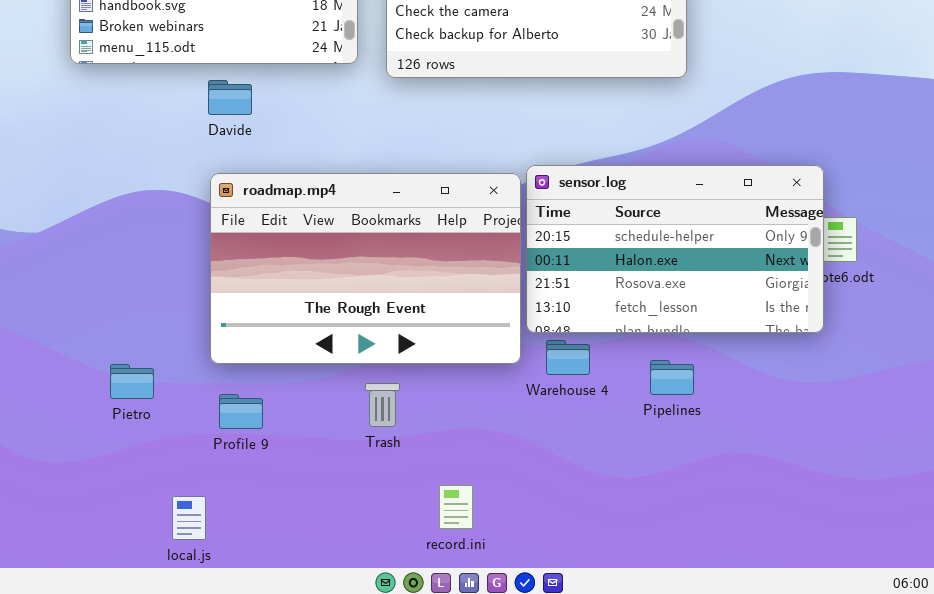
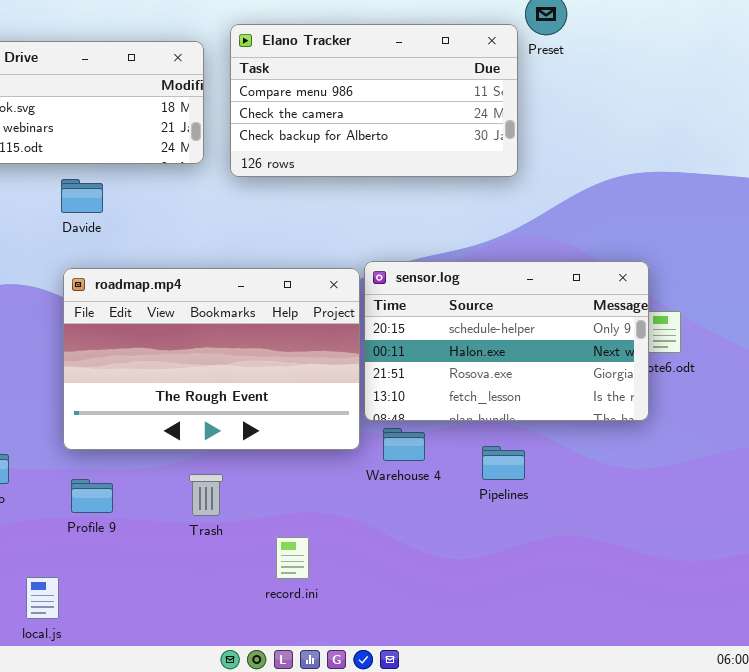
Trash: [365,383,400,427] -> [189,474,223,516], moved
record.ini: [439,485,473,529] -> [276,537,309,579], moved

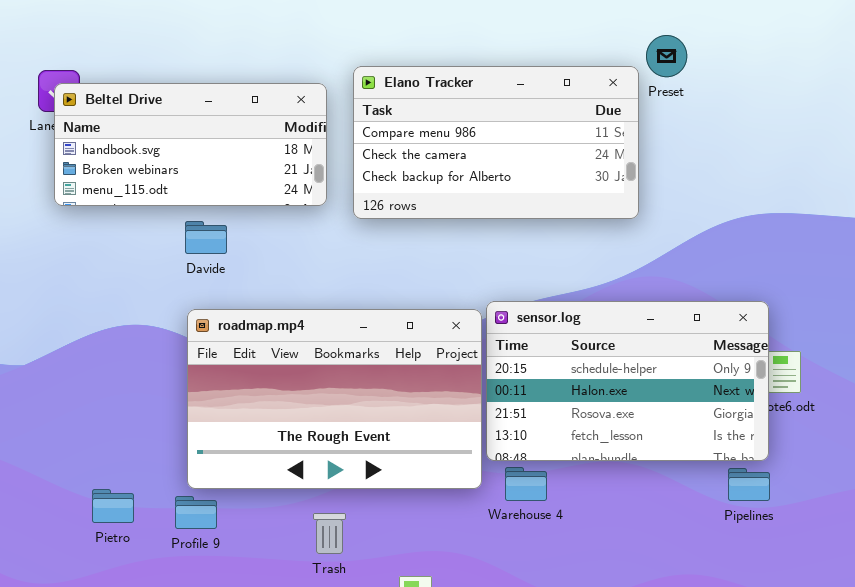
Pipelines: [482,446,525,480] -> [728,468,770,501], moved
Profile 9: [71,479,113,513] -> [175,496,217,529], moved

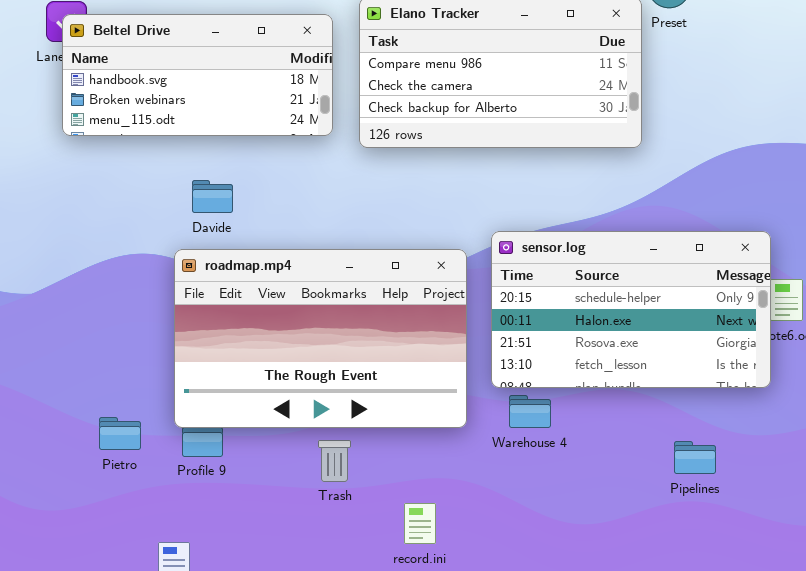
Davide: [185,221,227,254] -> [192,180,233,213], moved
roadmap.mp4: [187,309,482,489] -> [174,249,467,428], moved
Pipelines: [728,468,770,501] -> [674,441,716,474], moved

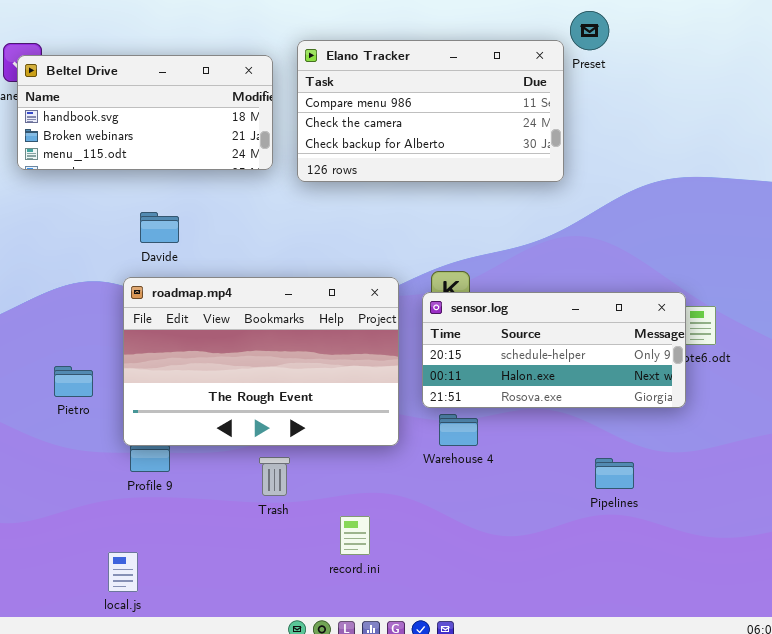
sensor.log: [491,231,771,388] -> [422,292,686,408], resized
Pietro: [99,417,141,450] -> [54,366,93,397], moved

